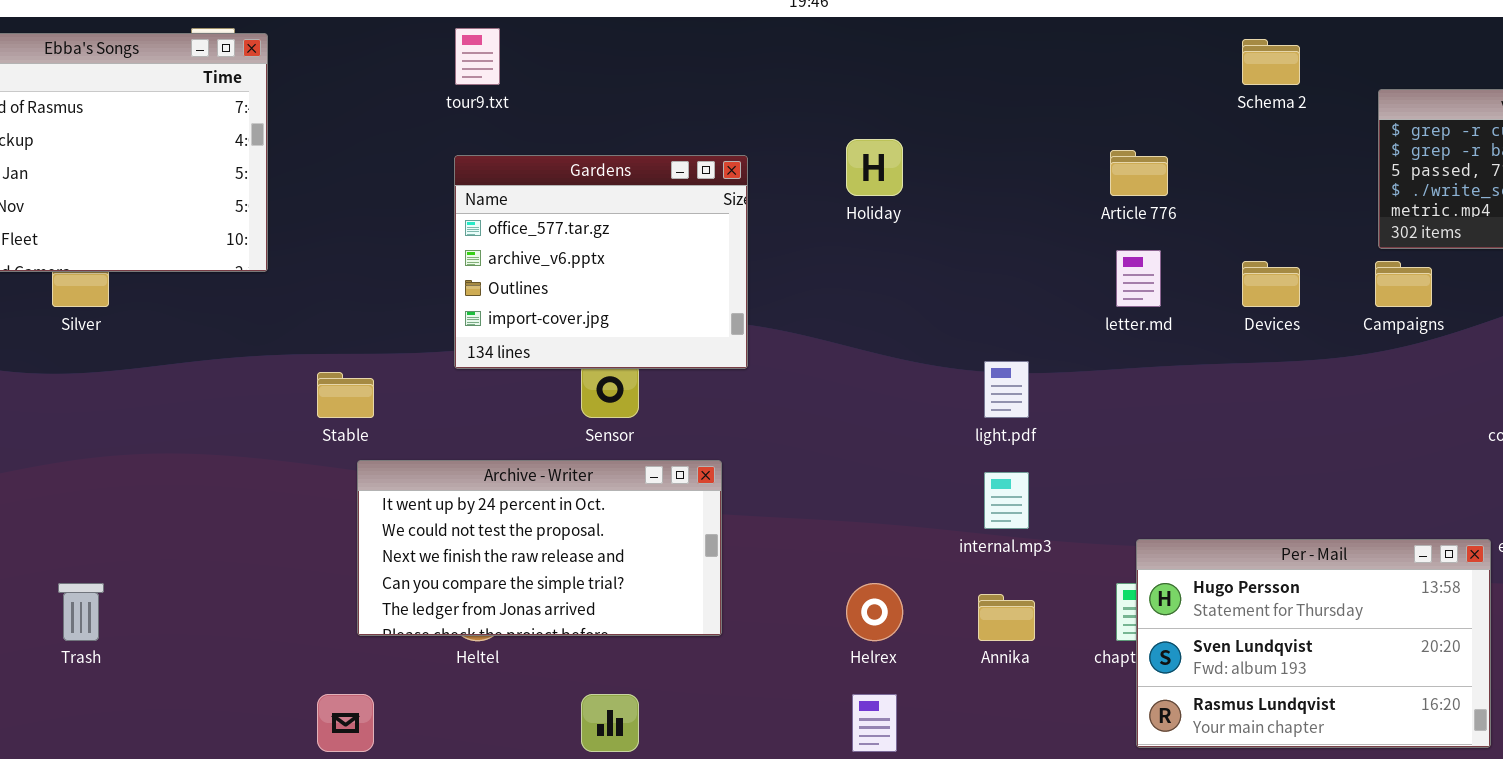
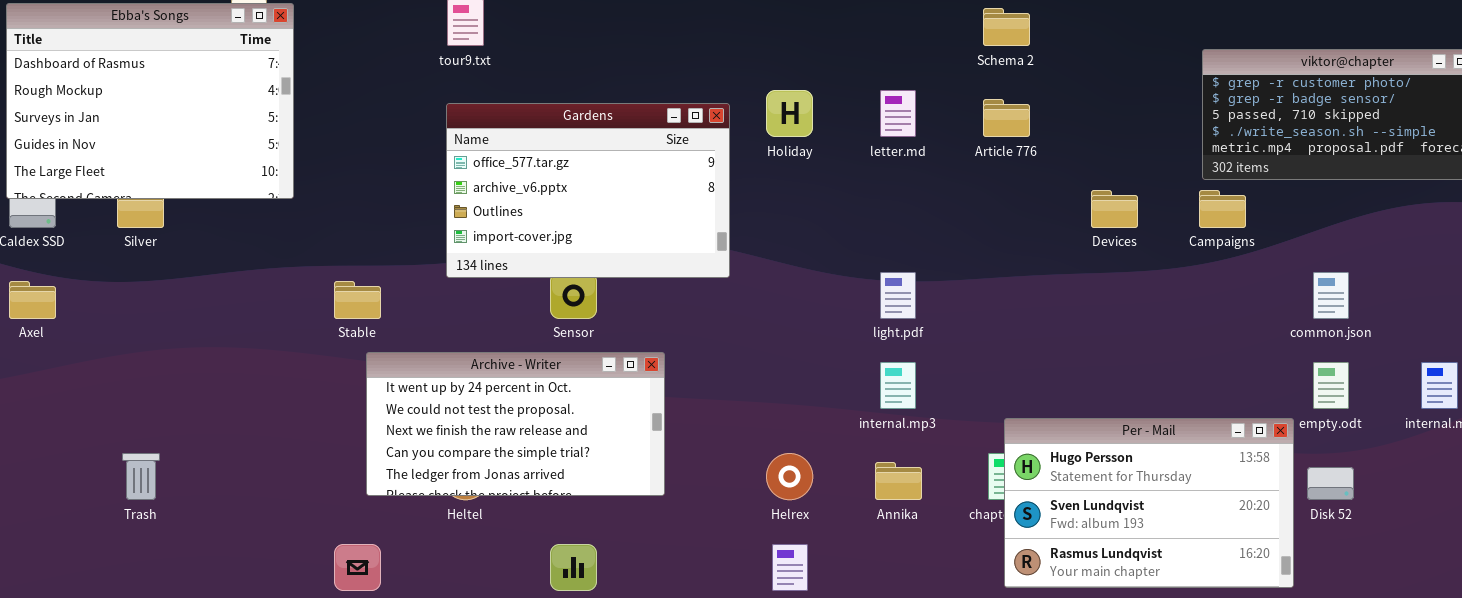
Schema 2: [1242,39,1300,85] -> [983,8,1030,46], moved
Gardens: [454,155,748,369] -> [446,103,730,278], resized
letter.md: [1116,250,1161,307] -> [880,90,916,137], moved

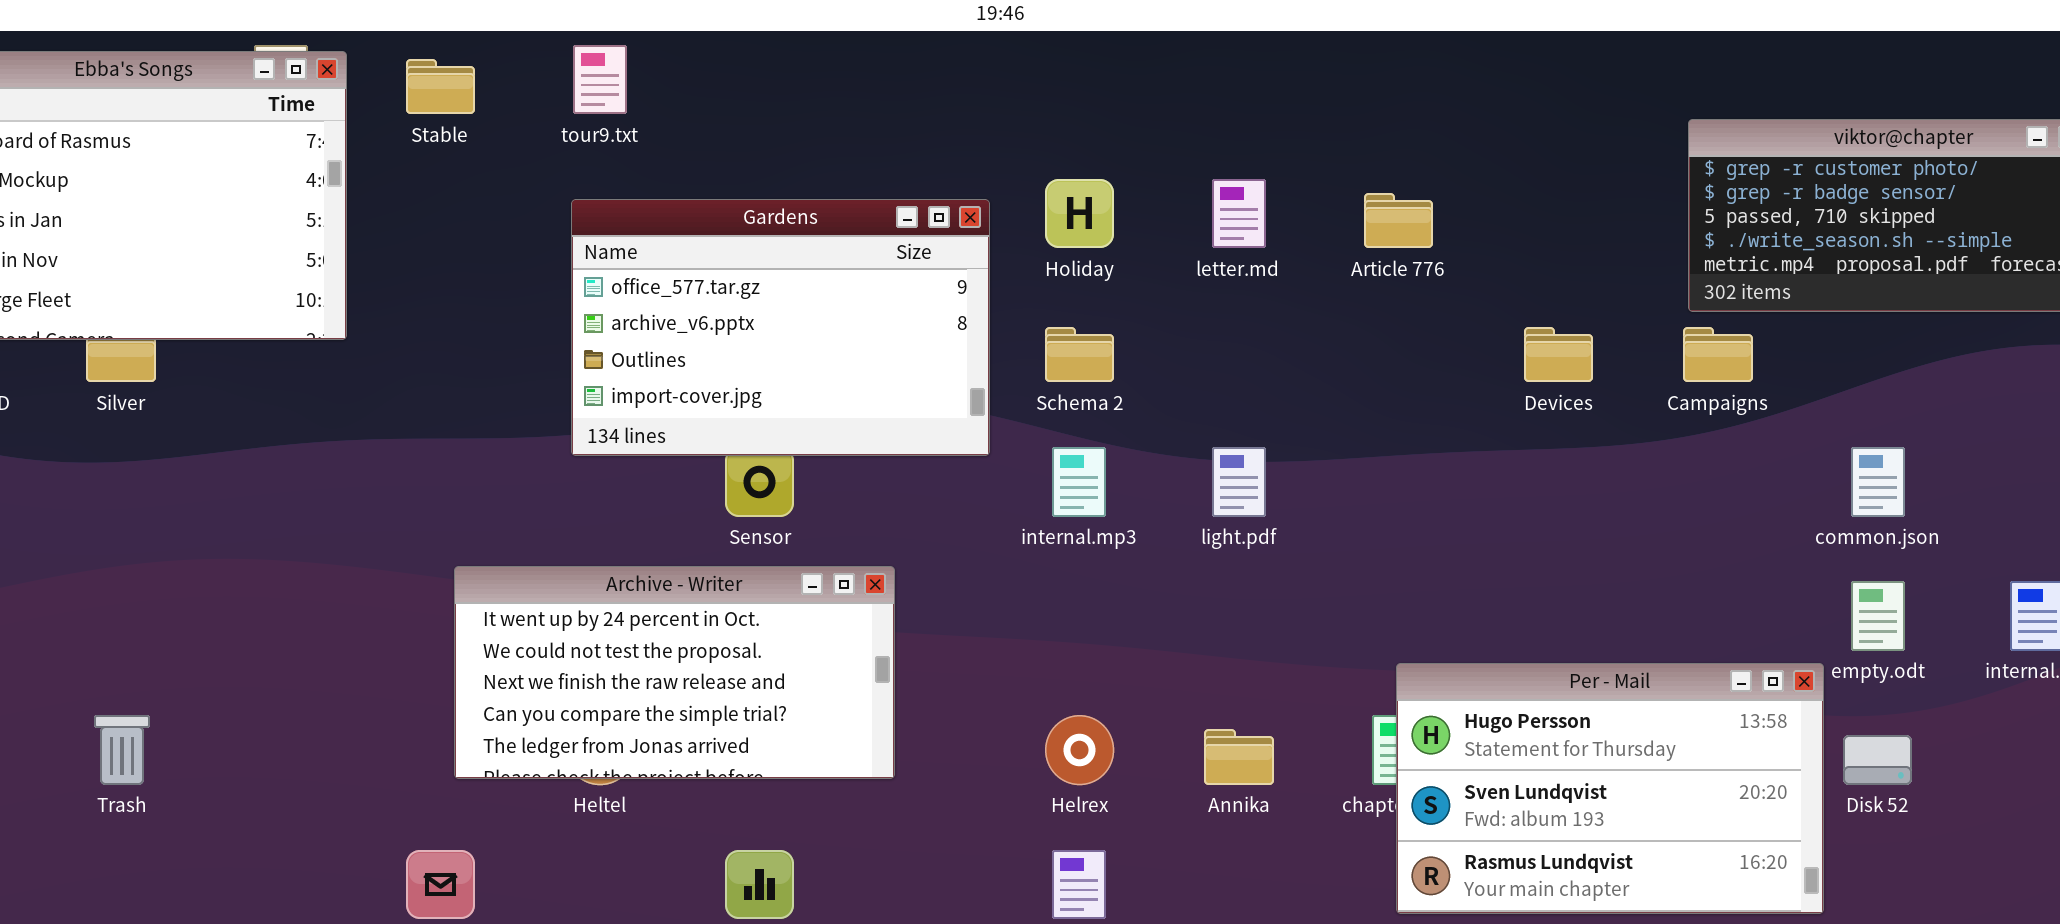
Schema 2: [983,8,1030,46] -> [1045,327,1114,382], moved
Stable: [334,281,381,319] -> [406,59,475,114], moved
internal.mp3: [880,362,916,409] -> [1052,447,1106,517], moved

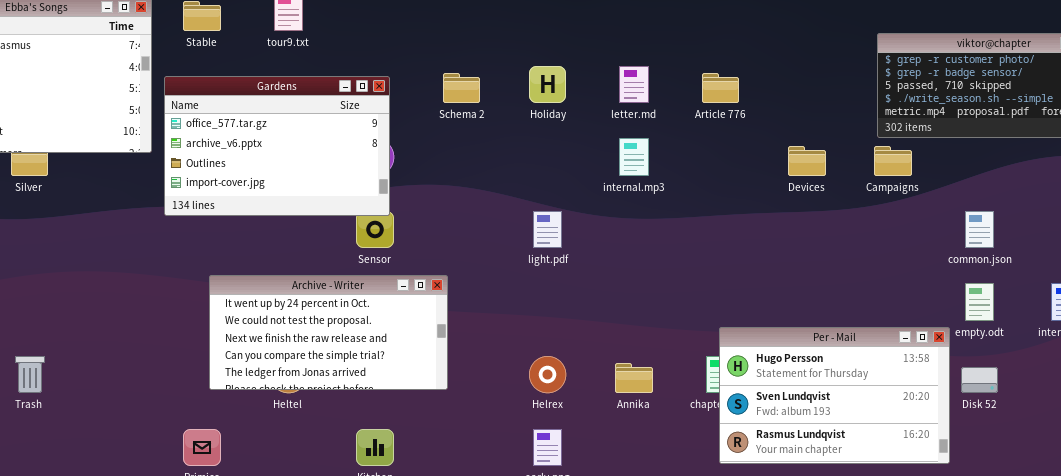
Gardens: [571,199,990,456] -> [164,76,390,216], moved
Schema 2: [1045,327,1114,382] -> [443,73,480,103], moved
internal.mp3: [1052,447,1106,517] -> [619,138,649,176], moved
light.pdf: [1212,447,1266,517] -> [533,211,562,248], moved

